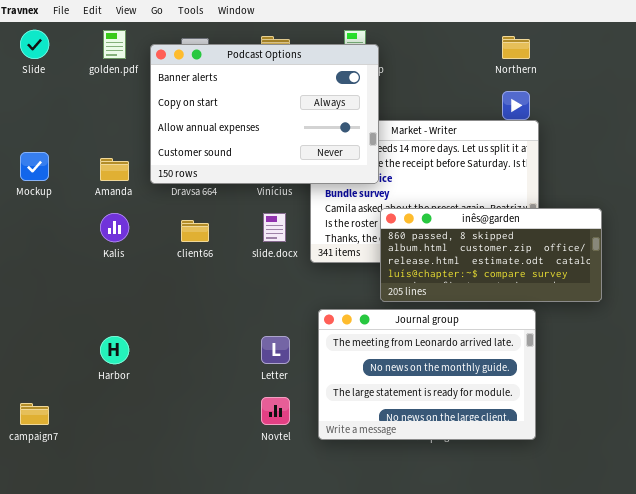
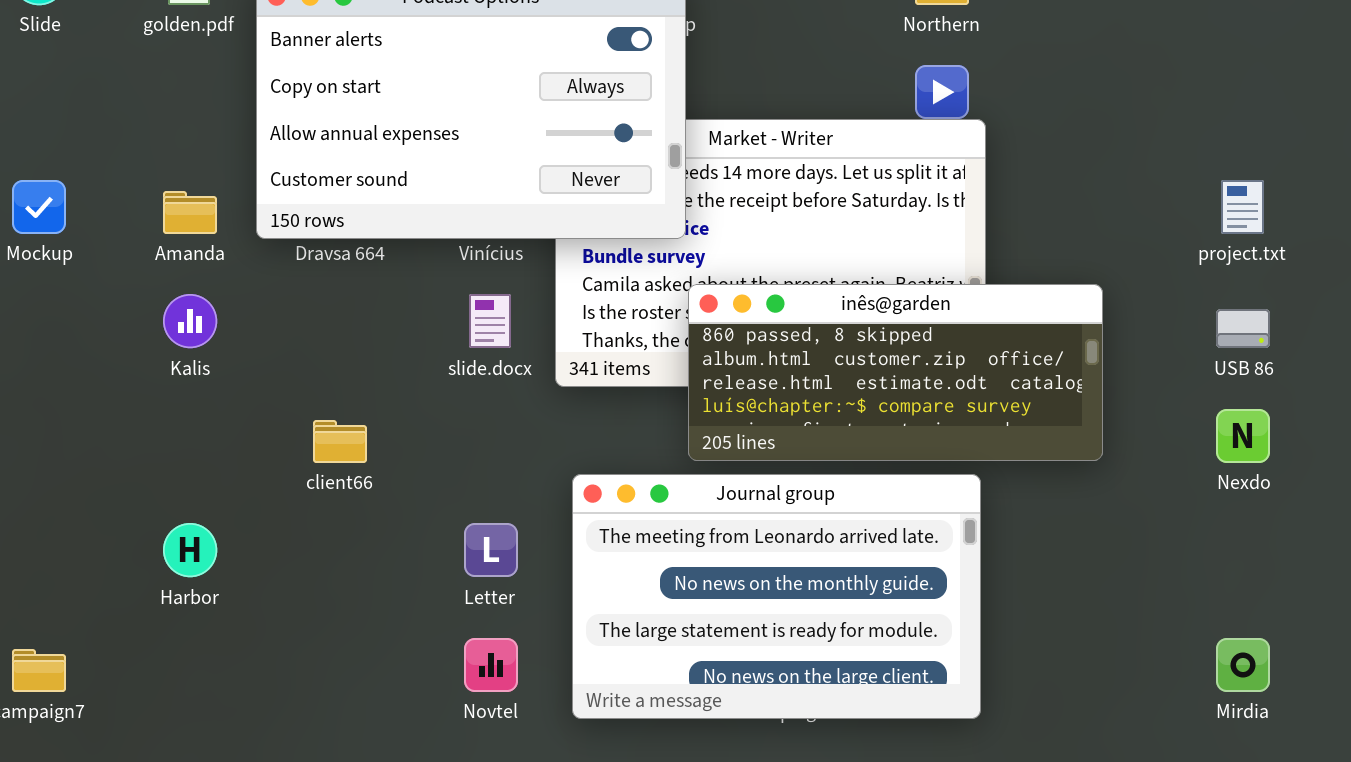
client66: [181,220,209,242] -> [313,420,367,463], moved

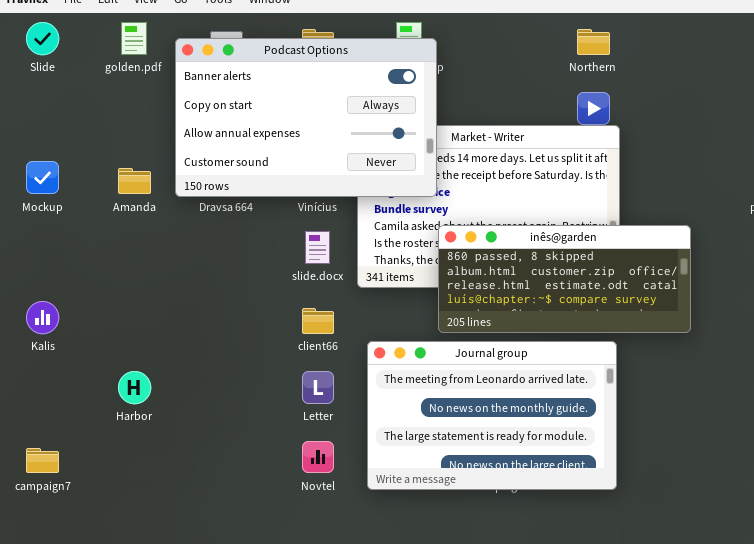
Kalis: [163,294,217,348] -> [26,301,59,334], moved
client66: [313,420,367,463] -> [302,308,334,334], moved

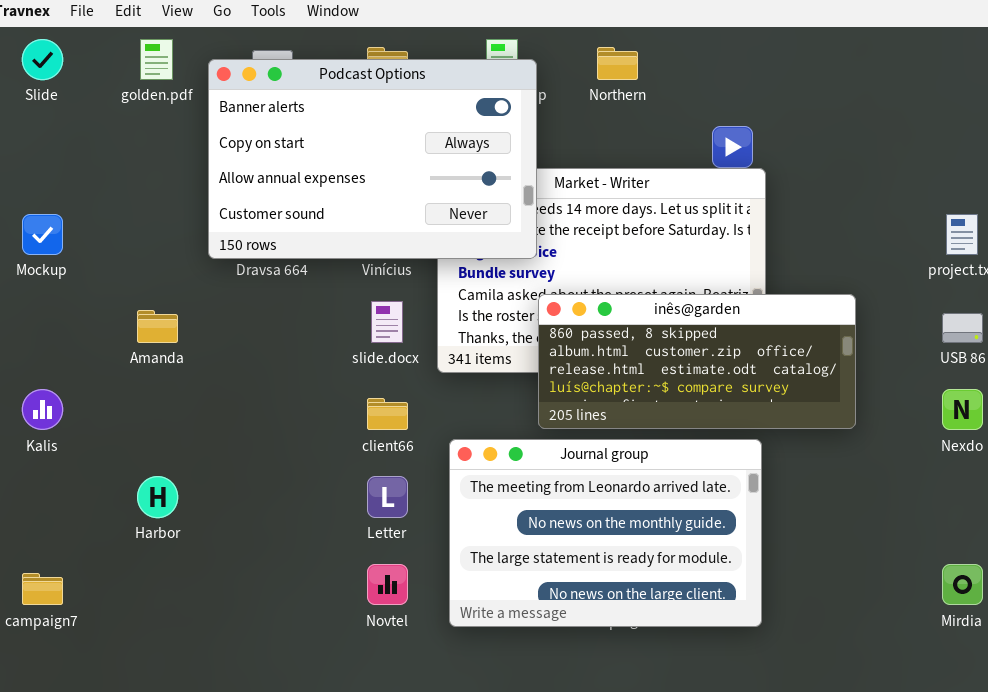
Northern: [577,29,610,55] -> [597,47,638,80], moved
Amanda: [118,168,151,194] -> [137,310,178,343], moved

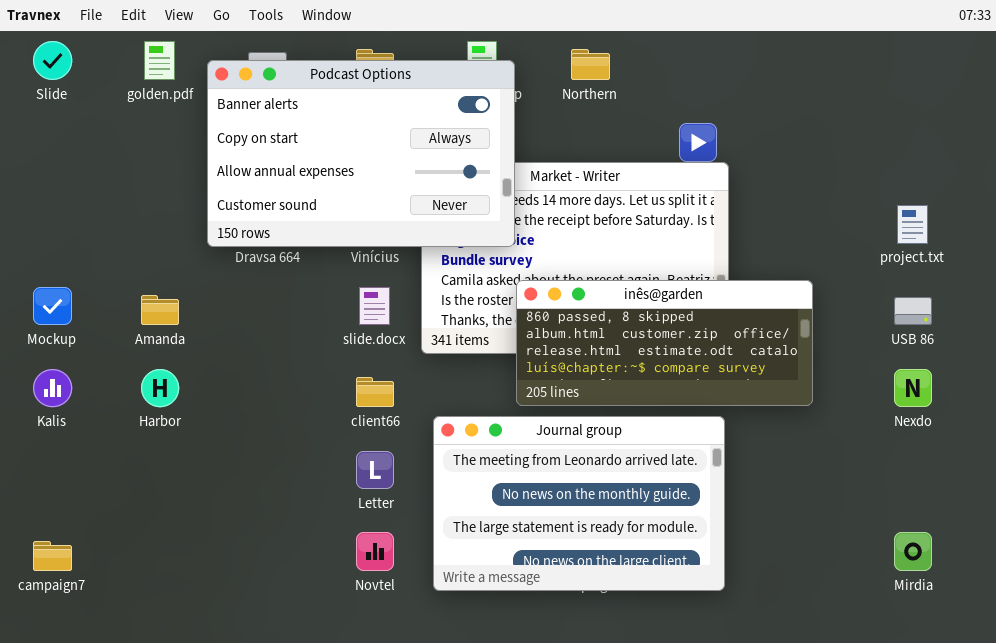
Mockup: [22,214,63,255] -> [33,287,72,325], moved
Harbor: [137,476,178,518] -> [141,369,179,407], moved

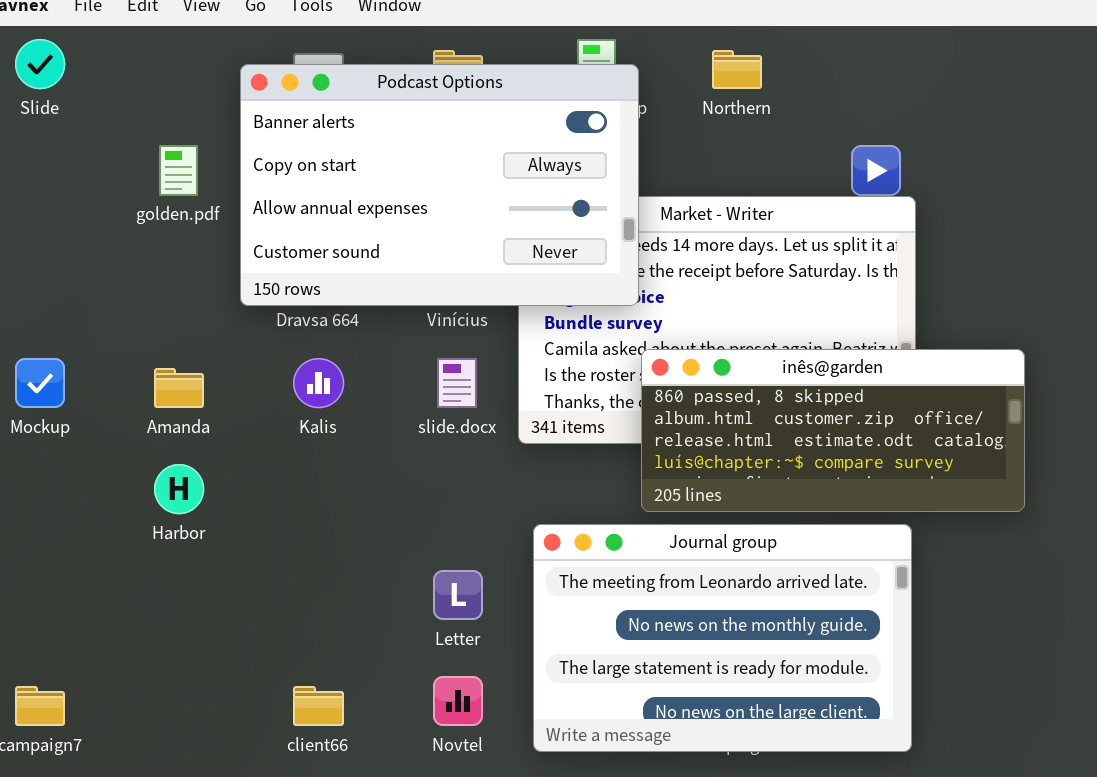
golden.pdf: [144,41,175,80] -> [159,145,198,196], moved
Kalis: [33,369,72,407] -> [293,358,344,408], moved
client66: [356,377,394,407] -> [293,686,344,726], moved

